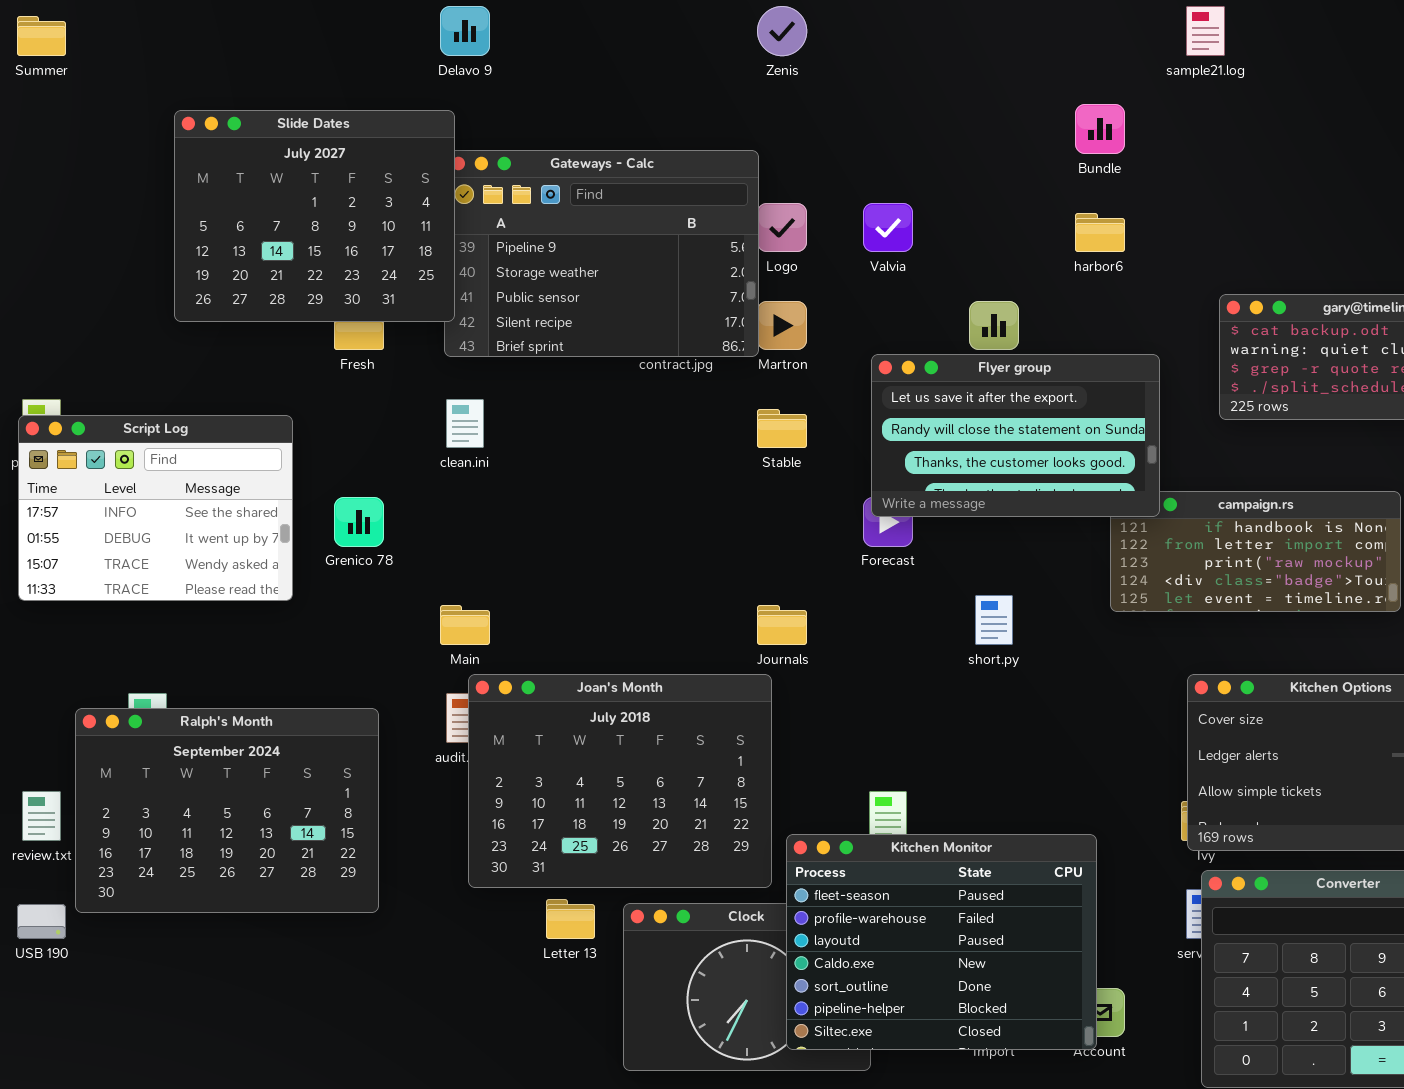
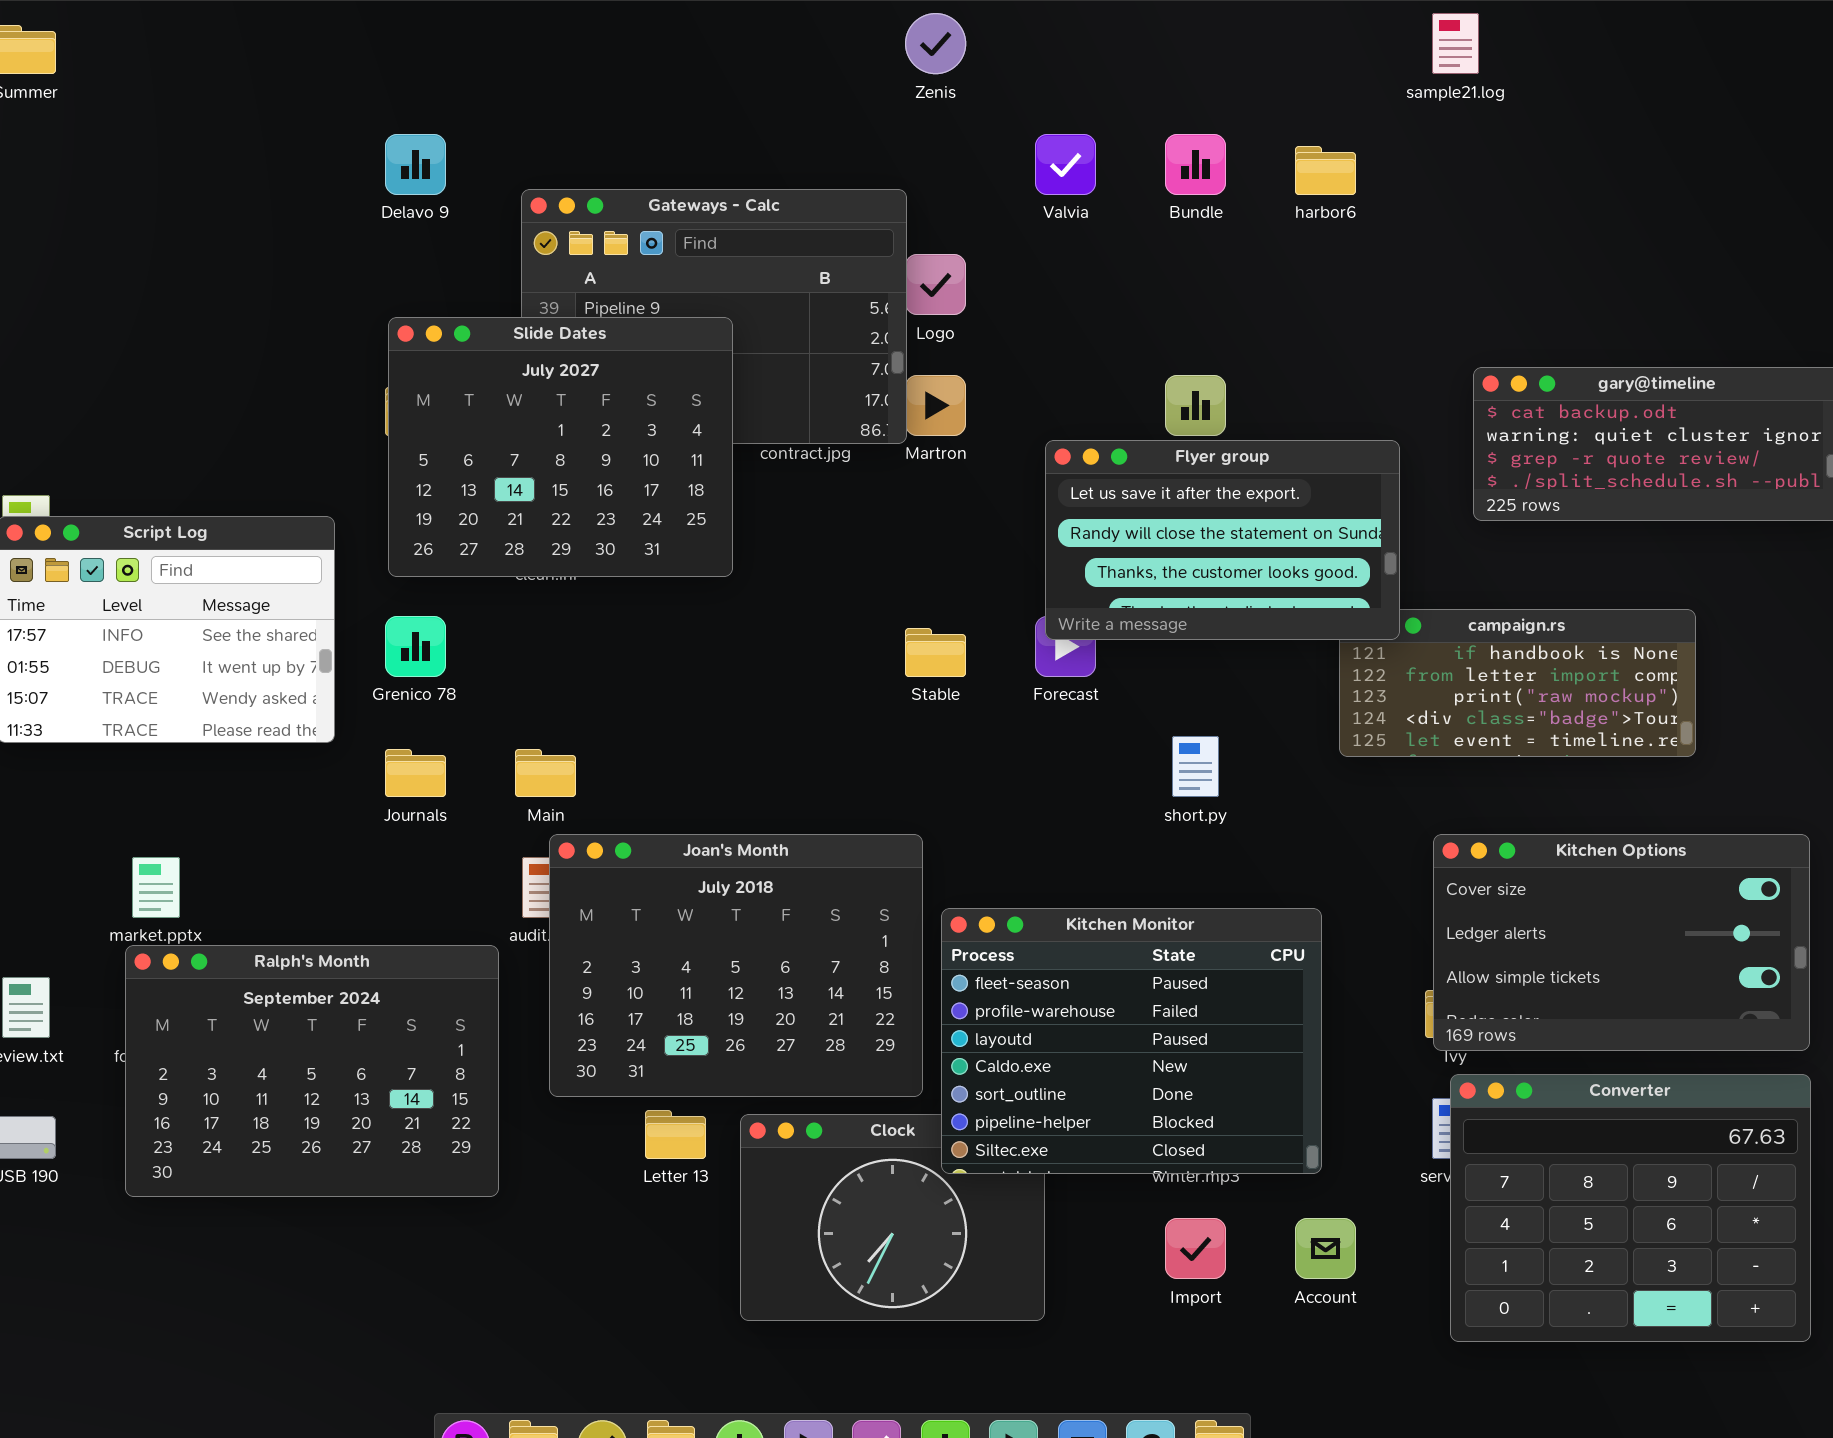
Delavo 9: [440,6,490,56] -> [385,134,446,195], moved
Bundle: [1075,104,1125,154] -> [1165,134,1226,195], moved
Slide Dates: [174,110,455,322] -> [388,317,733,577], moved
Valvia: [863,203,913,252] -> [1035,134,1096,195], moved
harbor6: [1075,213,1125,252] -> [1295,146,1356,195], moved
Stable: [757,409,807,448] -> [905,628,966,677], moved
Journals: [757,605,807,645] -> [385,749,446,797], moved
Ralph's Month: [75,708,379,913] -> [125,945,499,1197], moved
Kitchen Monitor: [786,834,1097,1050] -> [941,908,1322,1174], moved

